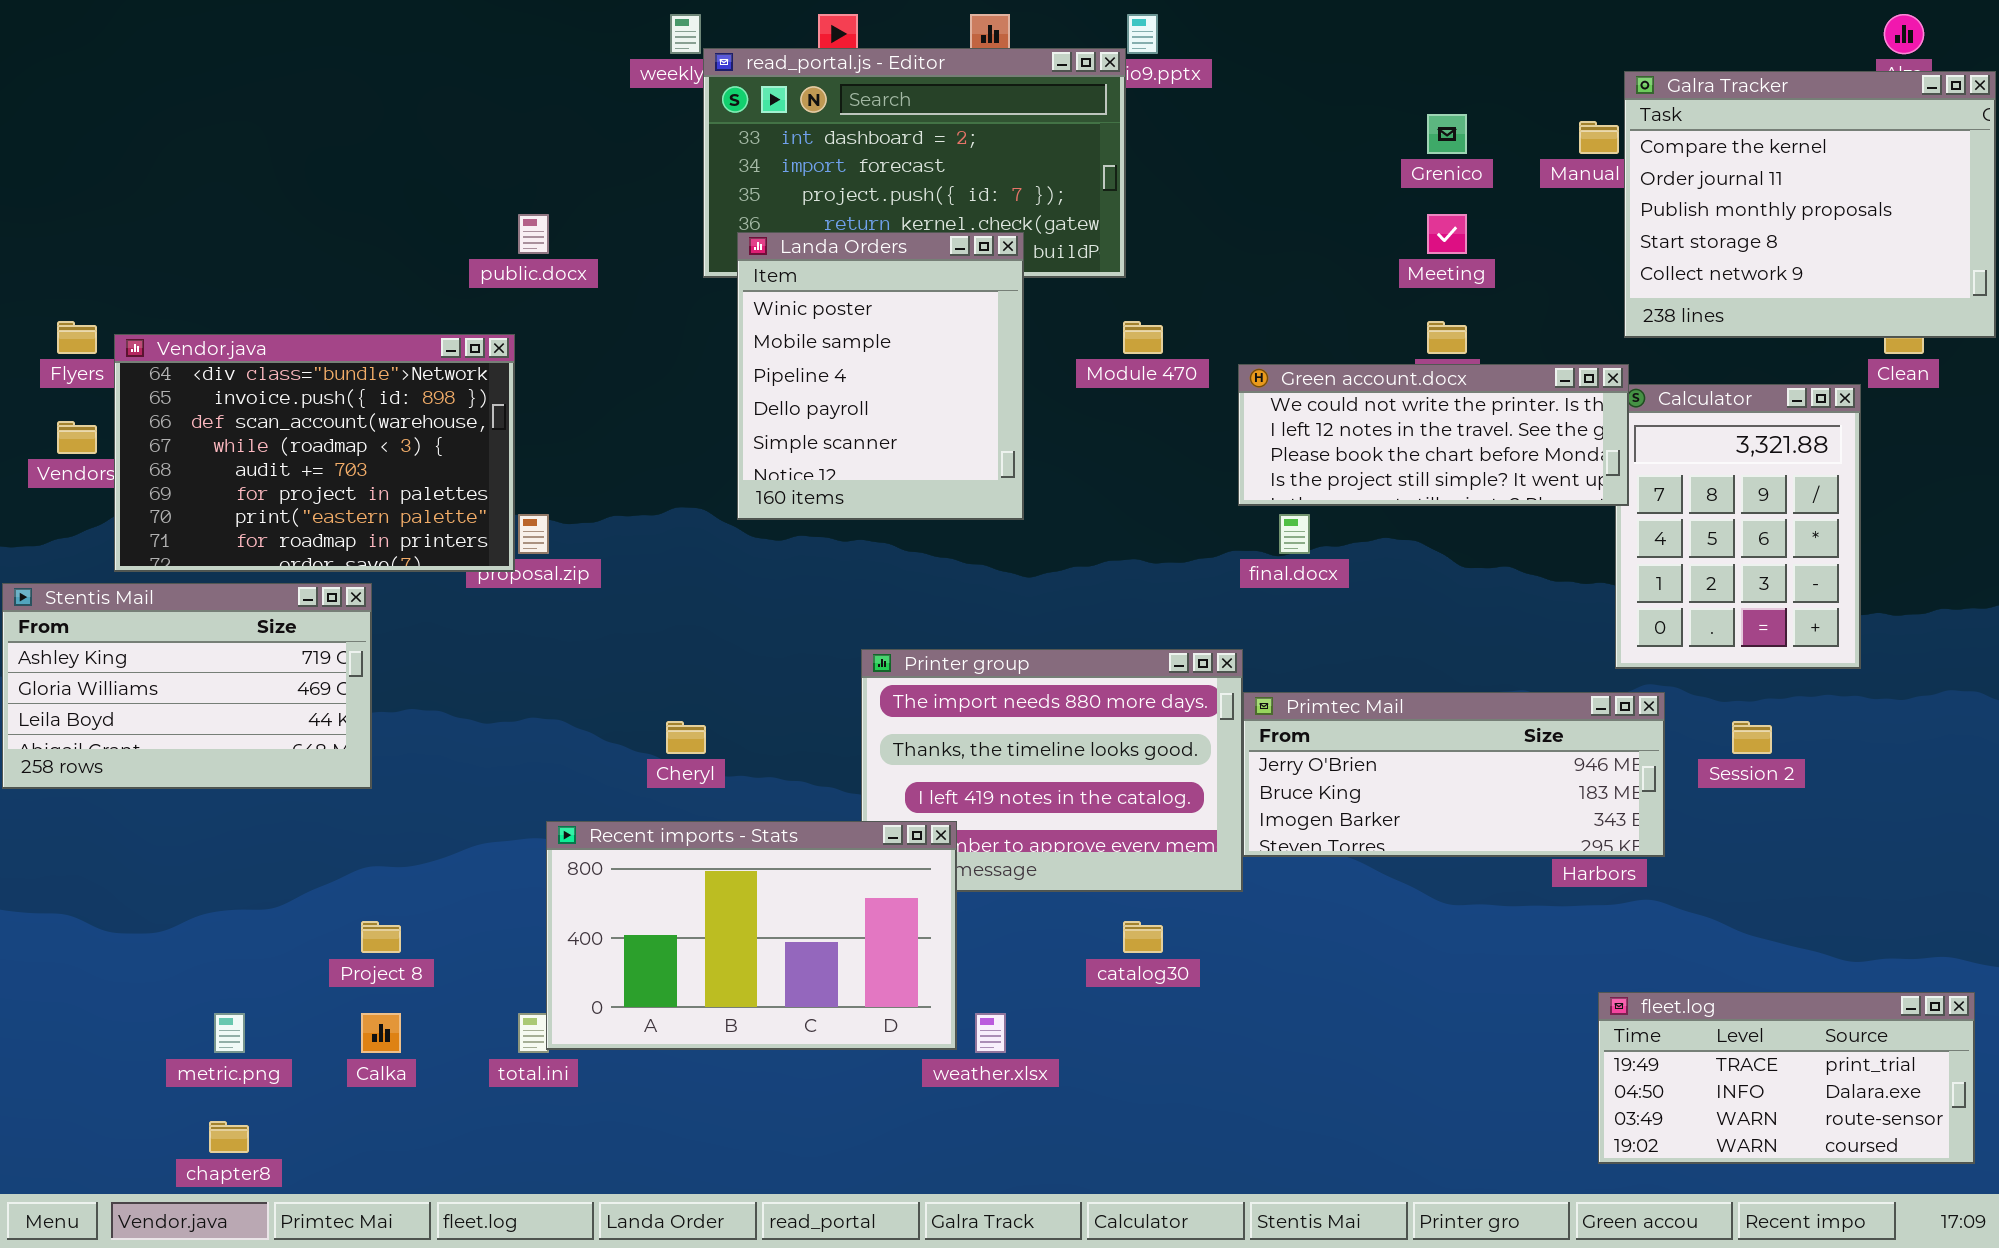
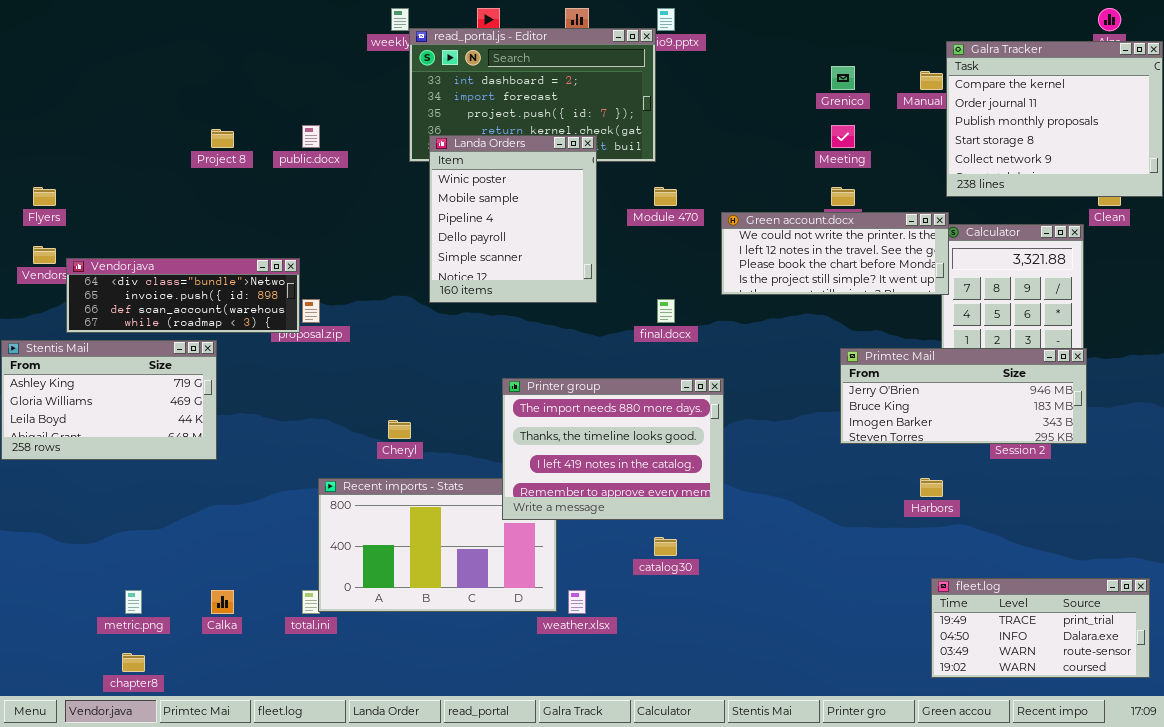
Vendor.java: [114,334,515,572] -> [66,258,300,333], resized
final.docx: [1279,514,1310,554] -> [657,299,675,323], moved
Printer group: [861,649,1243,892] -> [502,378,724,520], raised
Primtec Mail: [1243,692,1665,857] -> [840,348,1087,444], moved
Project 8: [361,921,401,953] -> [211,129,234,148], moved

